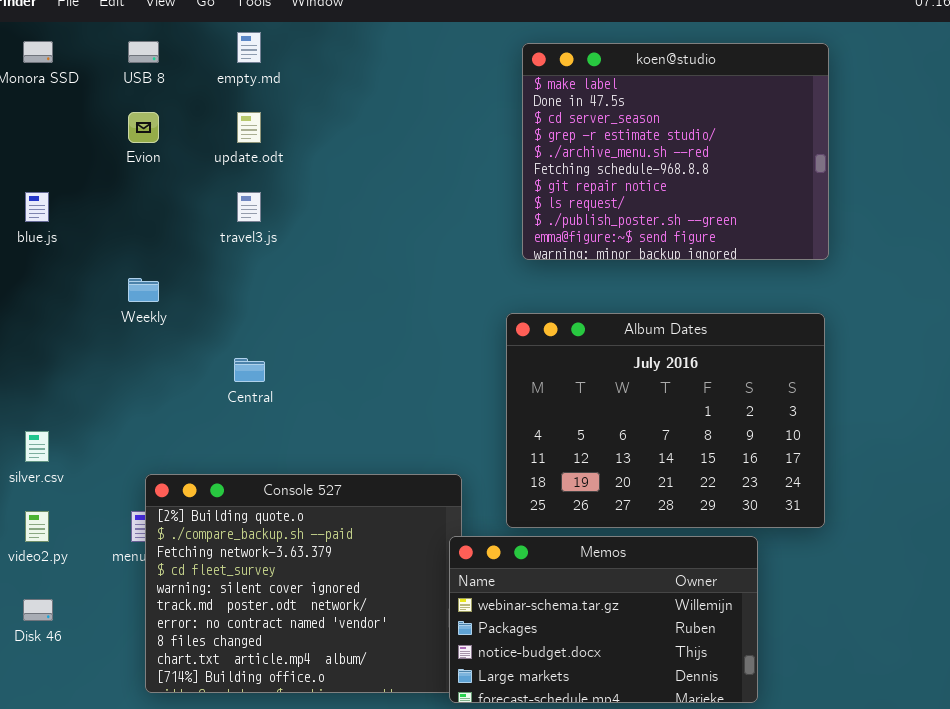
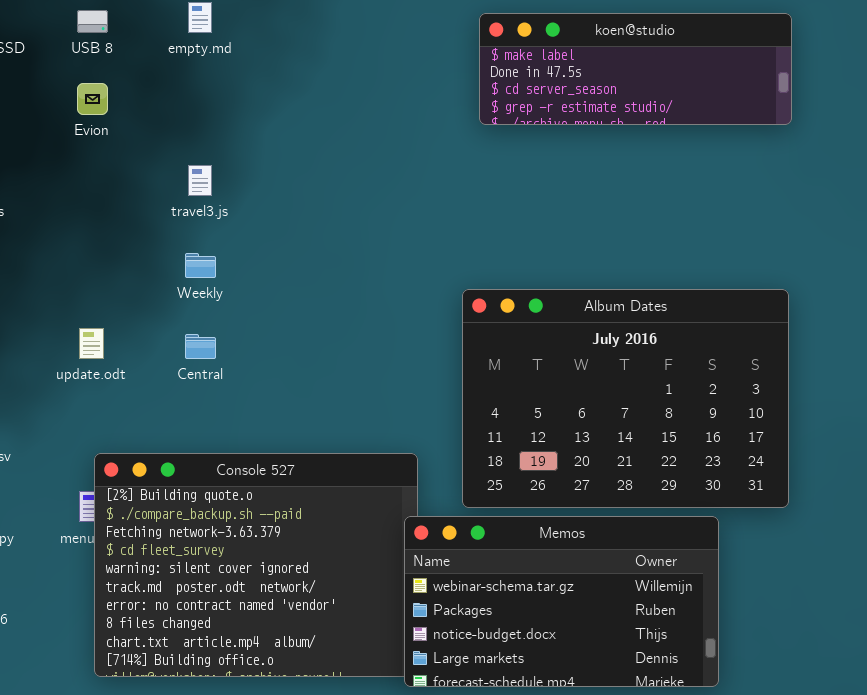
koen@studio: [522,43,829,260] -> [479,13,792,125], resized
update.odt: [237,112,261,143] -> [79,328,104,359], moved
Weekly: [128,278,159,302] -> [185,253,216,278], moved

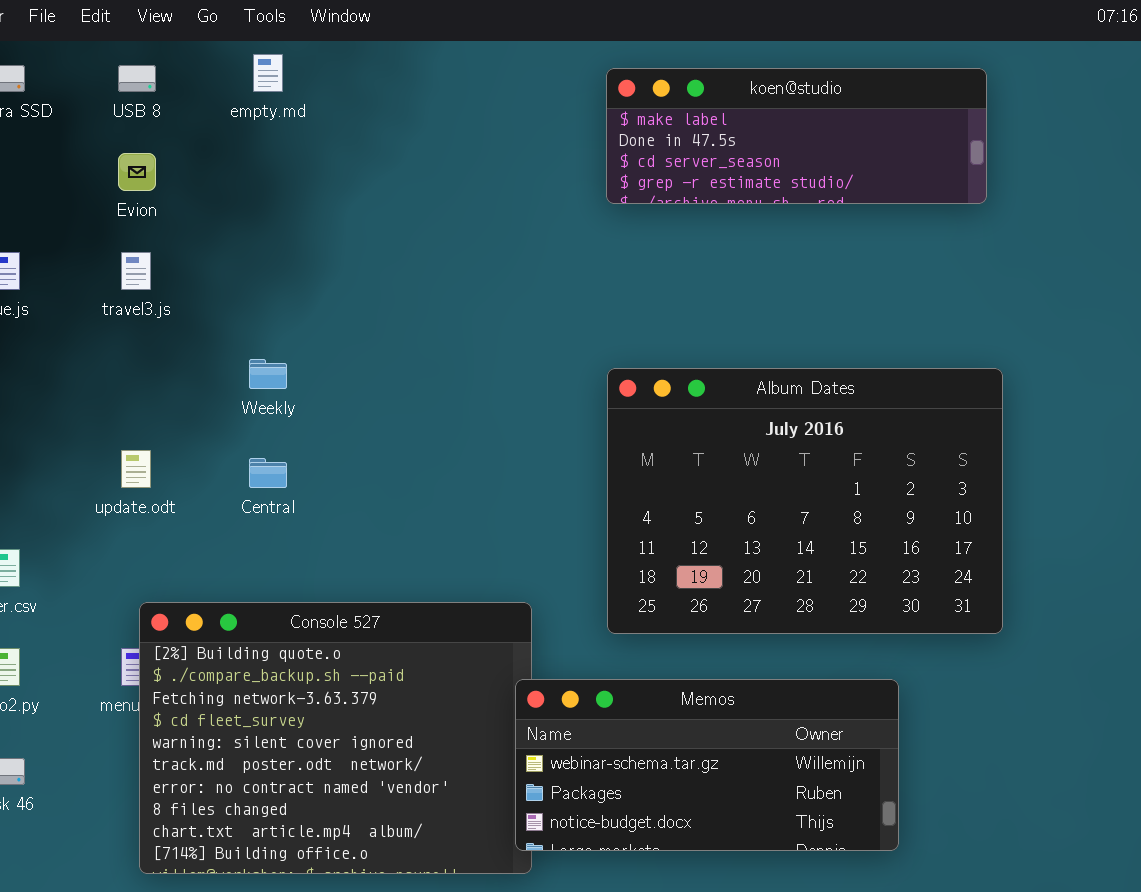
travel3.js: [188,165,212,196] -> [121,252,151,290], moved
Album Dates: [462,289,789,508] -> [607,368,1003,634], moved
Memos: [404,516,719,687] -> [515,679,899,851], resized

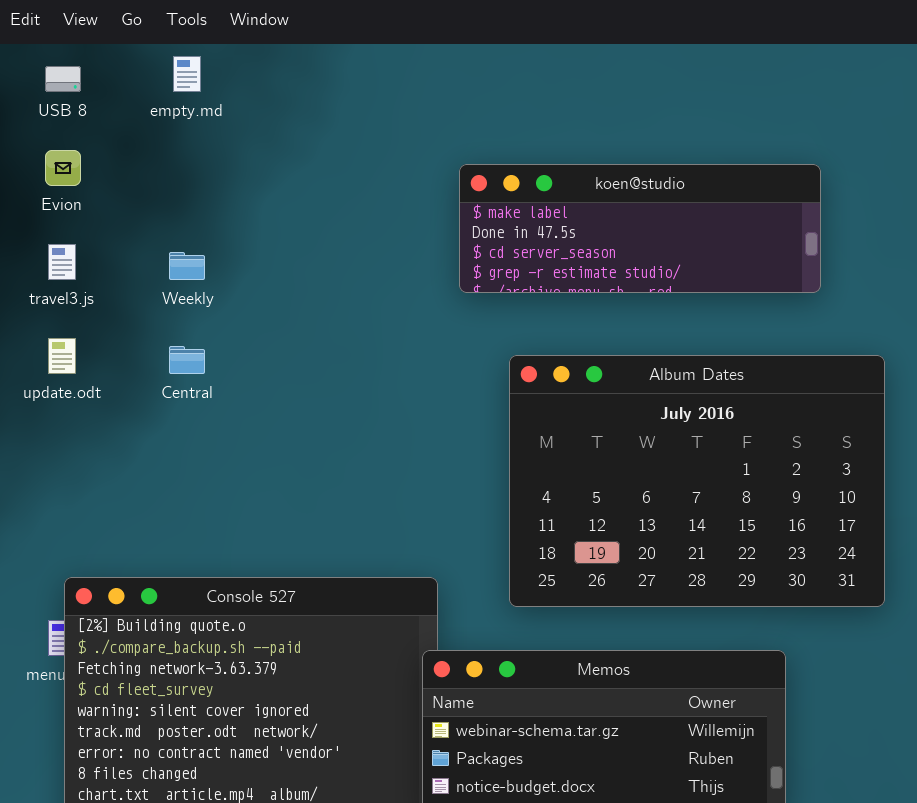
koen@studio: [606,68,987,204] -> [459,164,821,293], moved
Weekly: [249,359,287,389] -> [169,252,205,280], moved
update.odt: [121,450,151,488] -> [48,338,76,374], moved
Central: [249,458,287,488] -> [169,346,205,374], moved

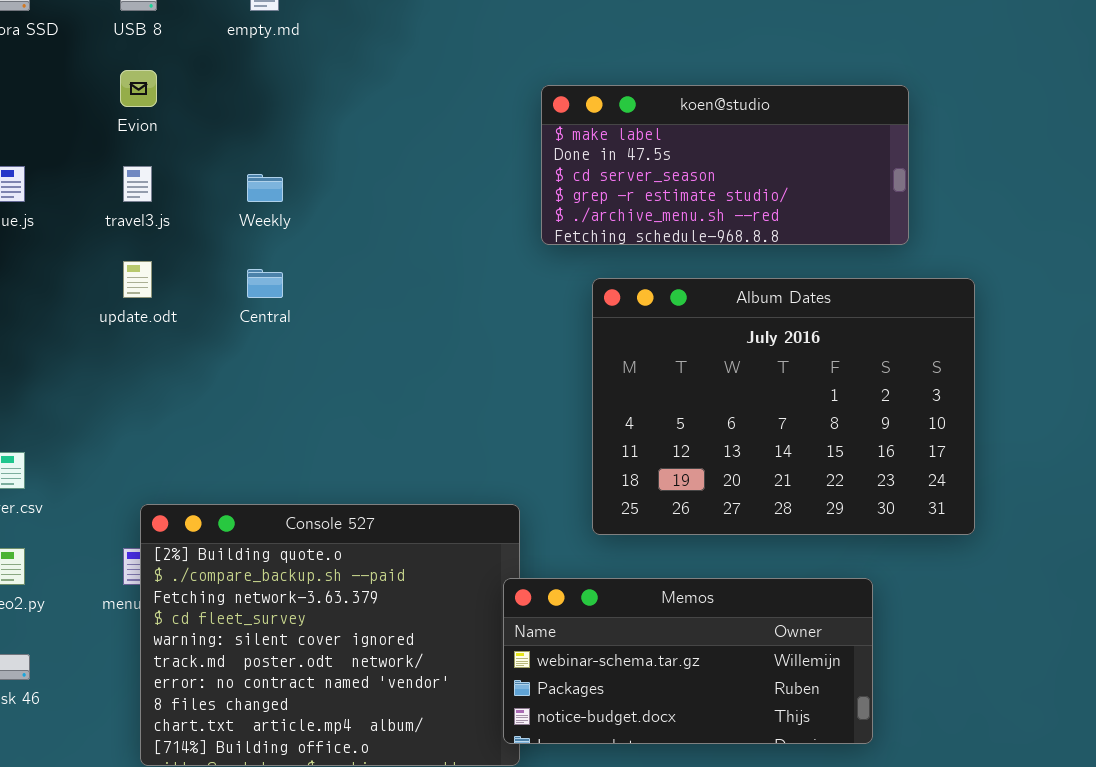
koen@studio: [459,164,821,293] -> [541,85,909,245], resized

